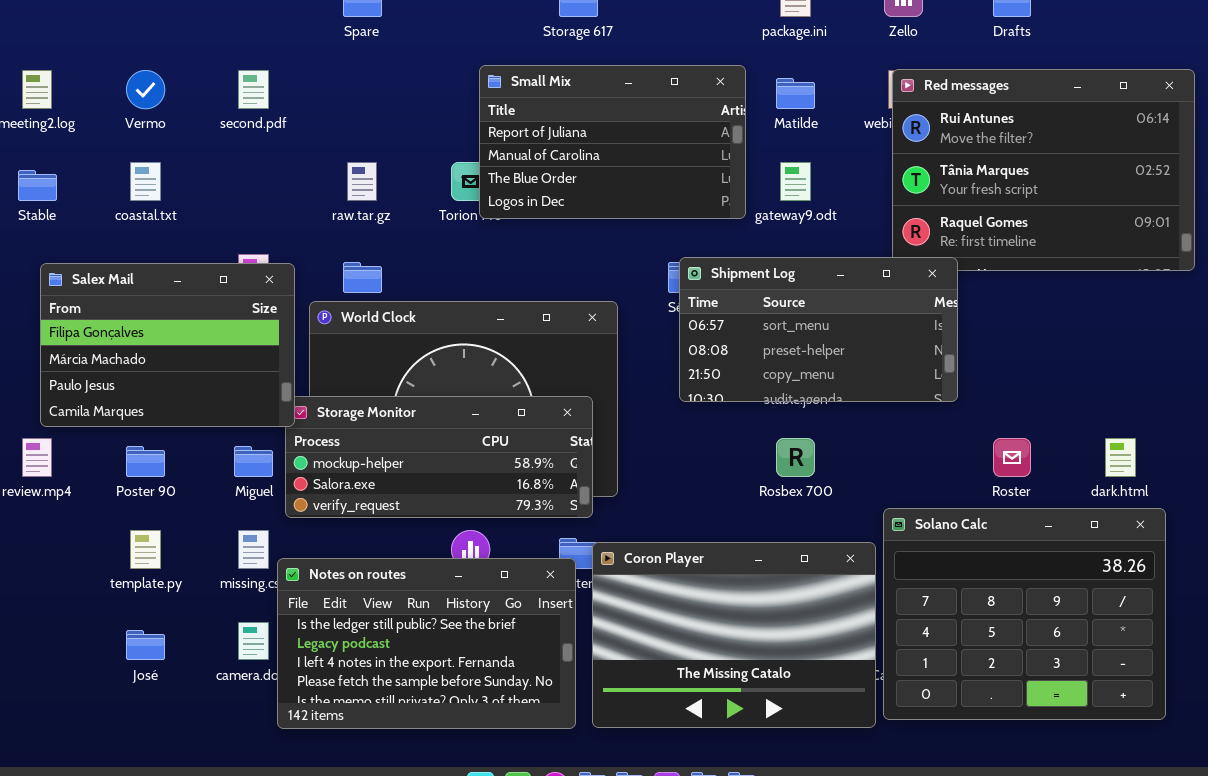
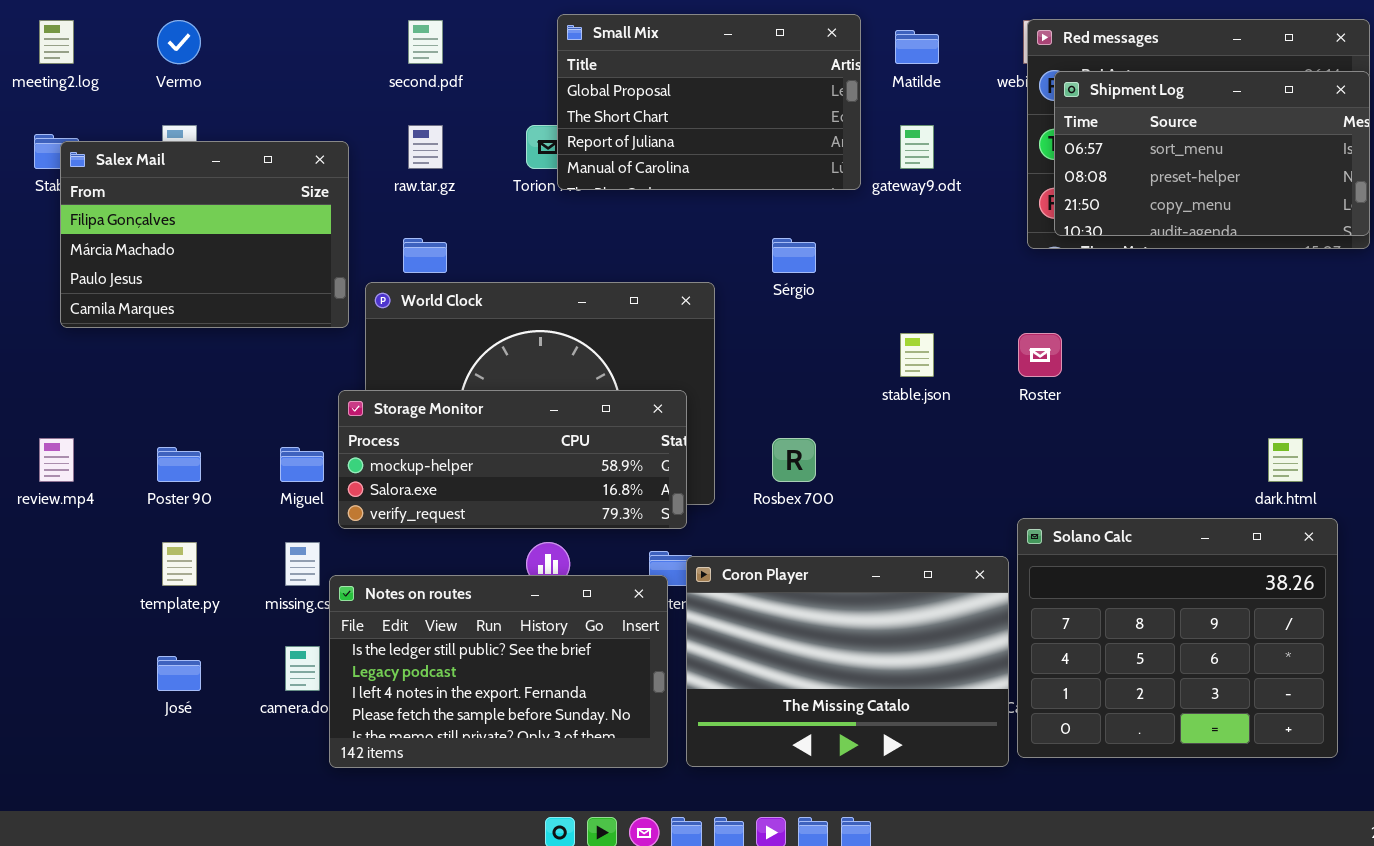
Small Mix: [479,65,746,219] -> [557,14,861,190], scrolled up 2 rows
second.pdf: [238,70,269,109] -> [408,20,443,64], moved
Shipment Log: [679,257,958,402] -> [1054,71,1370,236], moved
Salex Mail: [40,263,295,427] -> [60,141,349,328], moved
Rosbex 700: [776,438,815,477] -> [772,438,816,482], moved
Roster: [993,438,1031,477] -> [1018,333,1062,377], moved

